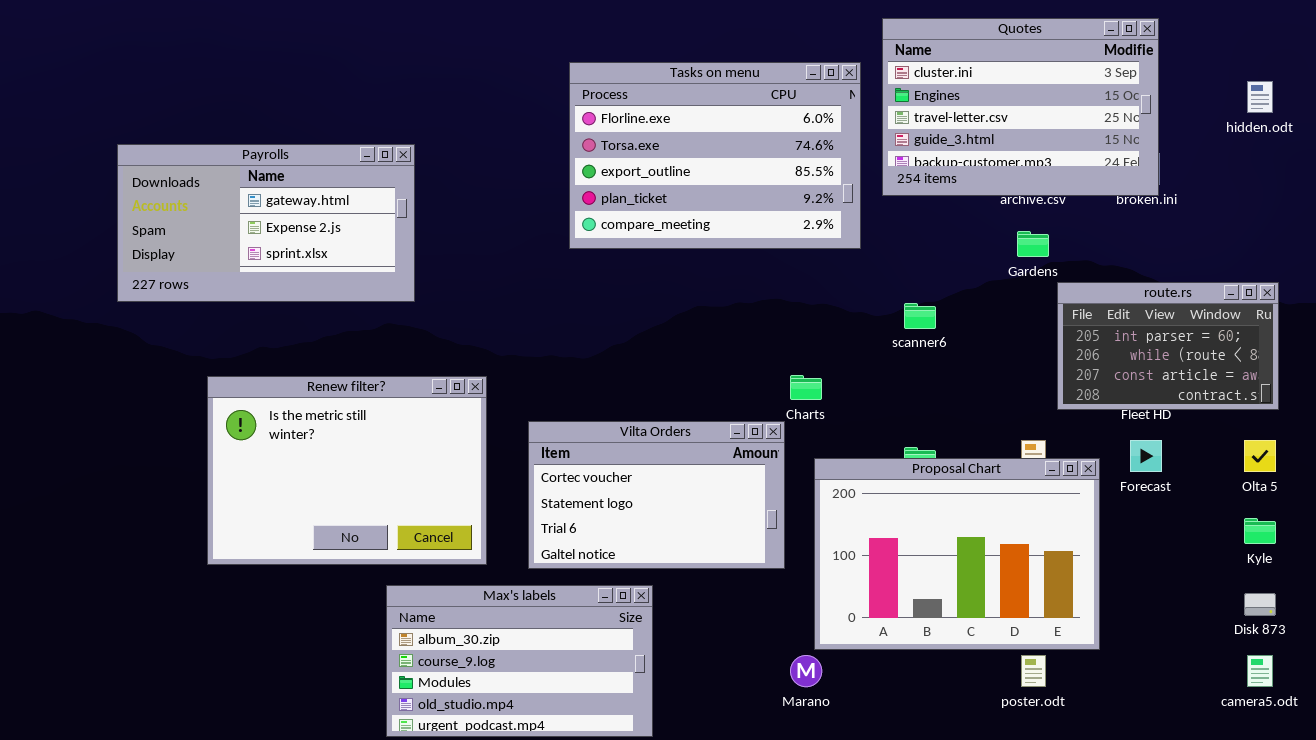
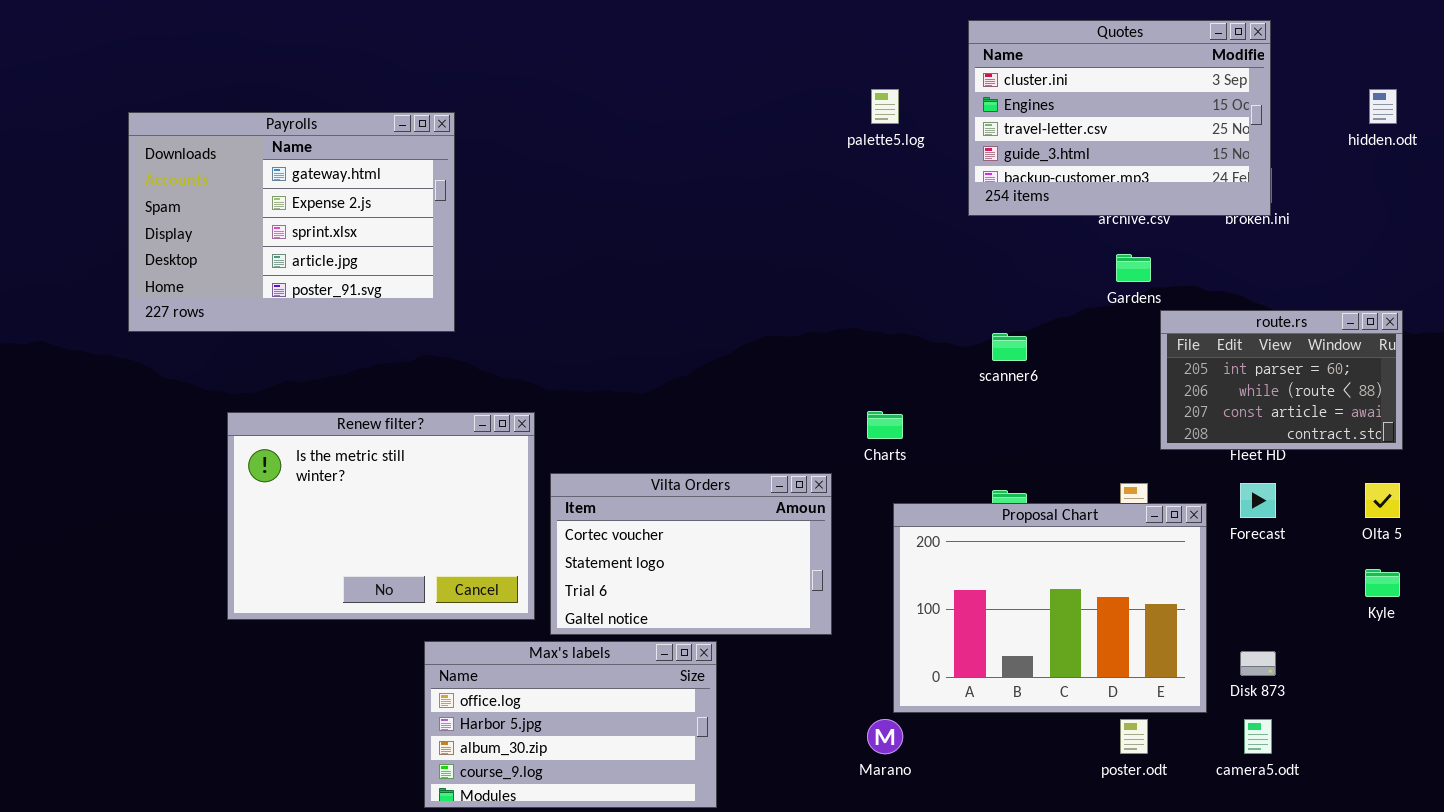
Tasks on menu: [569,62,861,249] -> none, closed
Payrolls: [117,144,415,302] -> [128,112,455,332], resized
Vilta Orders: [528,421,785,569] -> [550,473,832,635], moved
Max's labels: [386,585,653,737] -> [424,641,717,808], scrolled up 2 rows
Disk 873: [1244,593,1276,616] -> [1240,651,1276,676], moved
camera5.odt: [1247,655,1273,687] -> [1244,719,1272,754], moved

